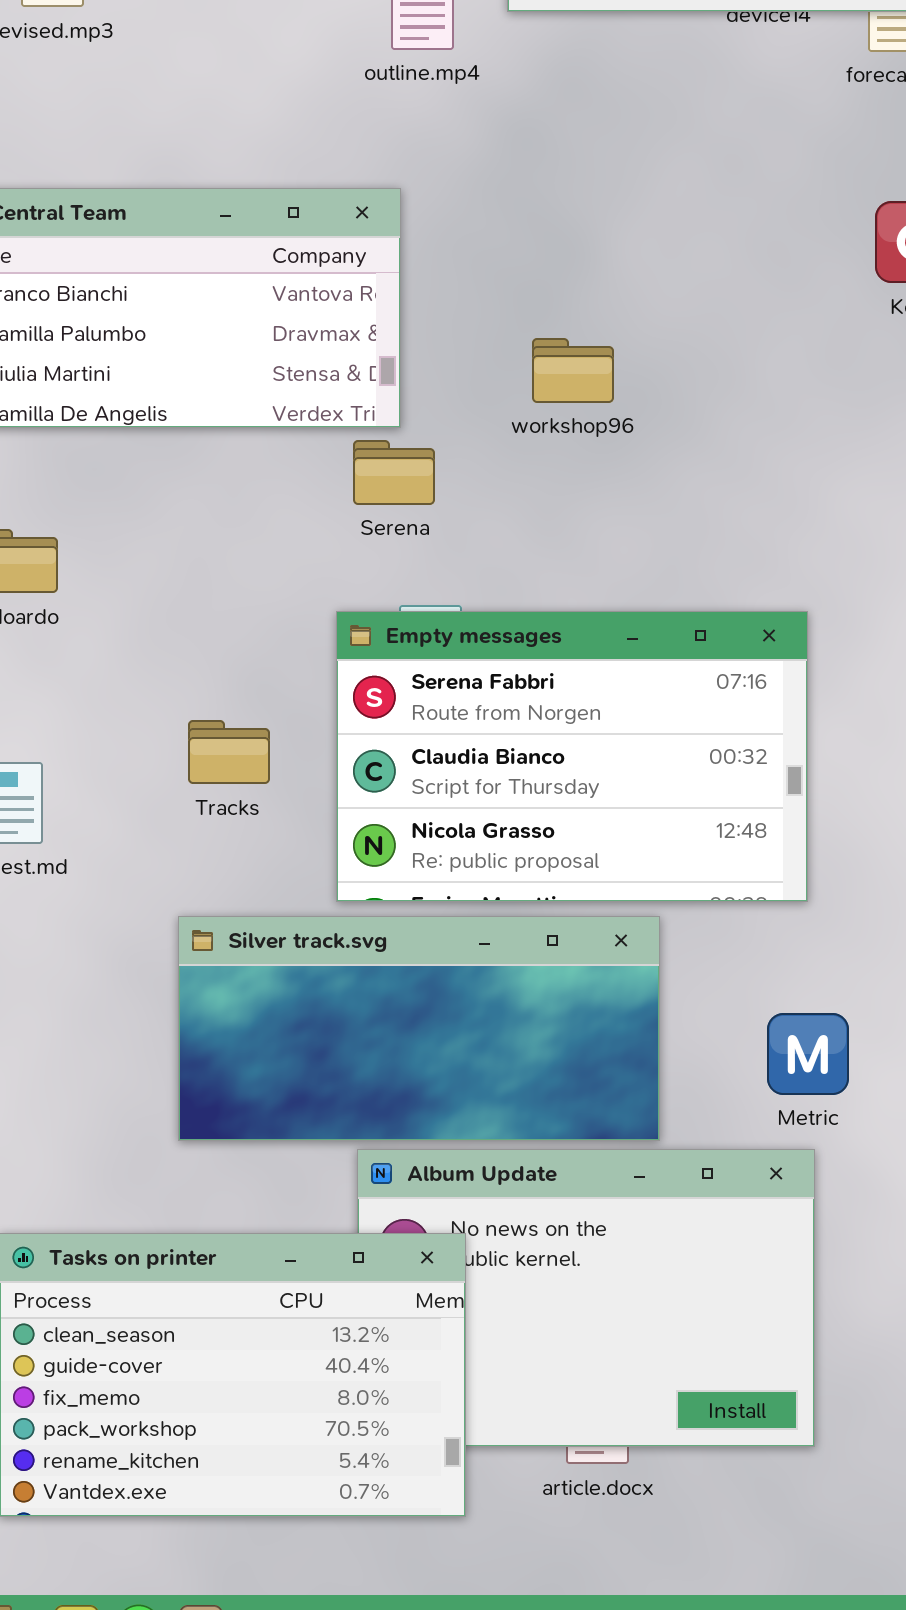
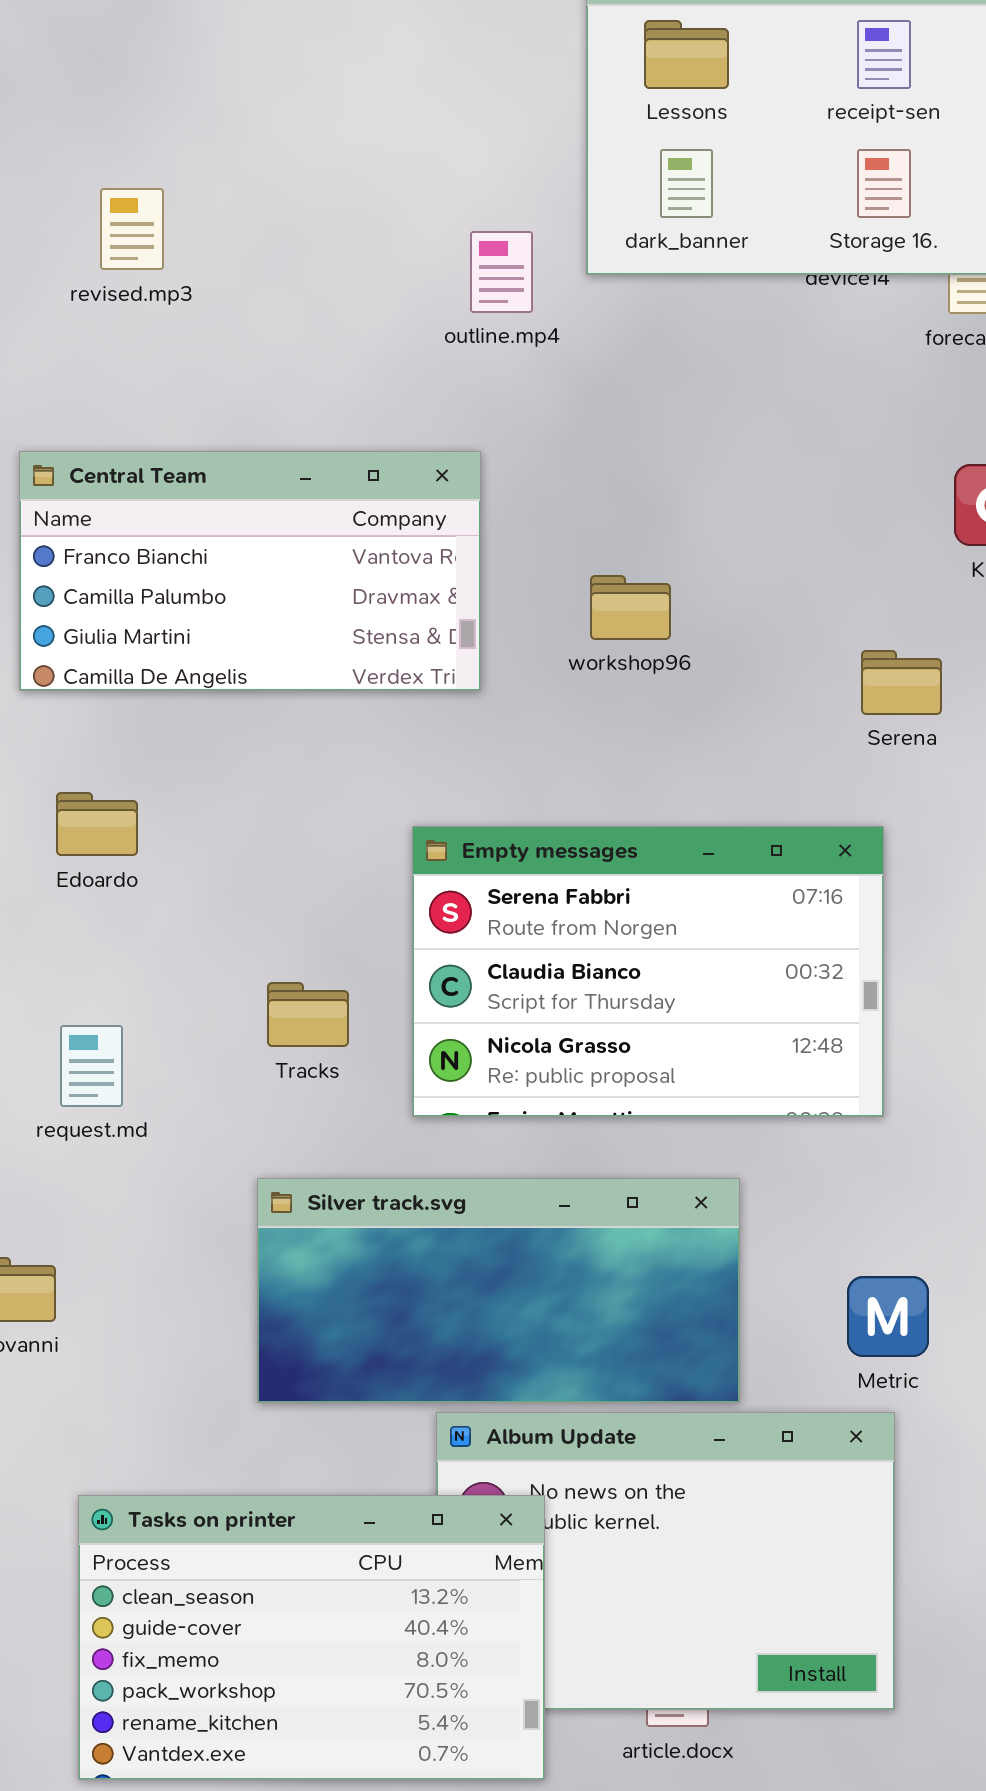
workshop96: [532,338,614,403] -> [590,575,671,640], moved
Serena: [353,440,435,505] -> [861,650,942,715], moved
Empty messages: [336,611,808,902] -> [412,826,884,1117], moved

